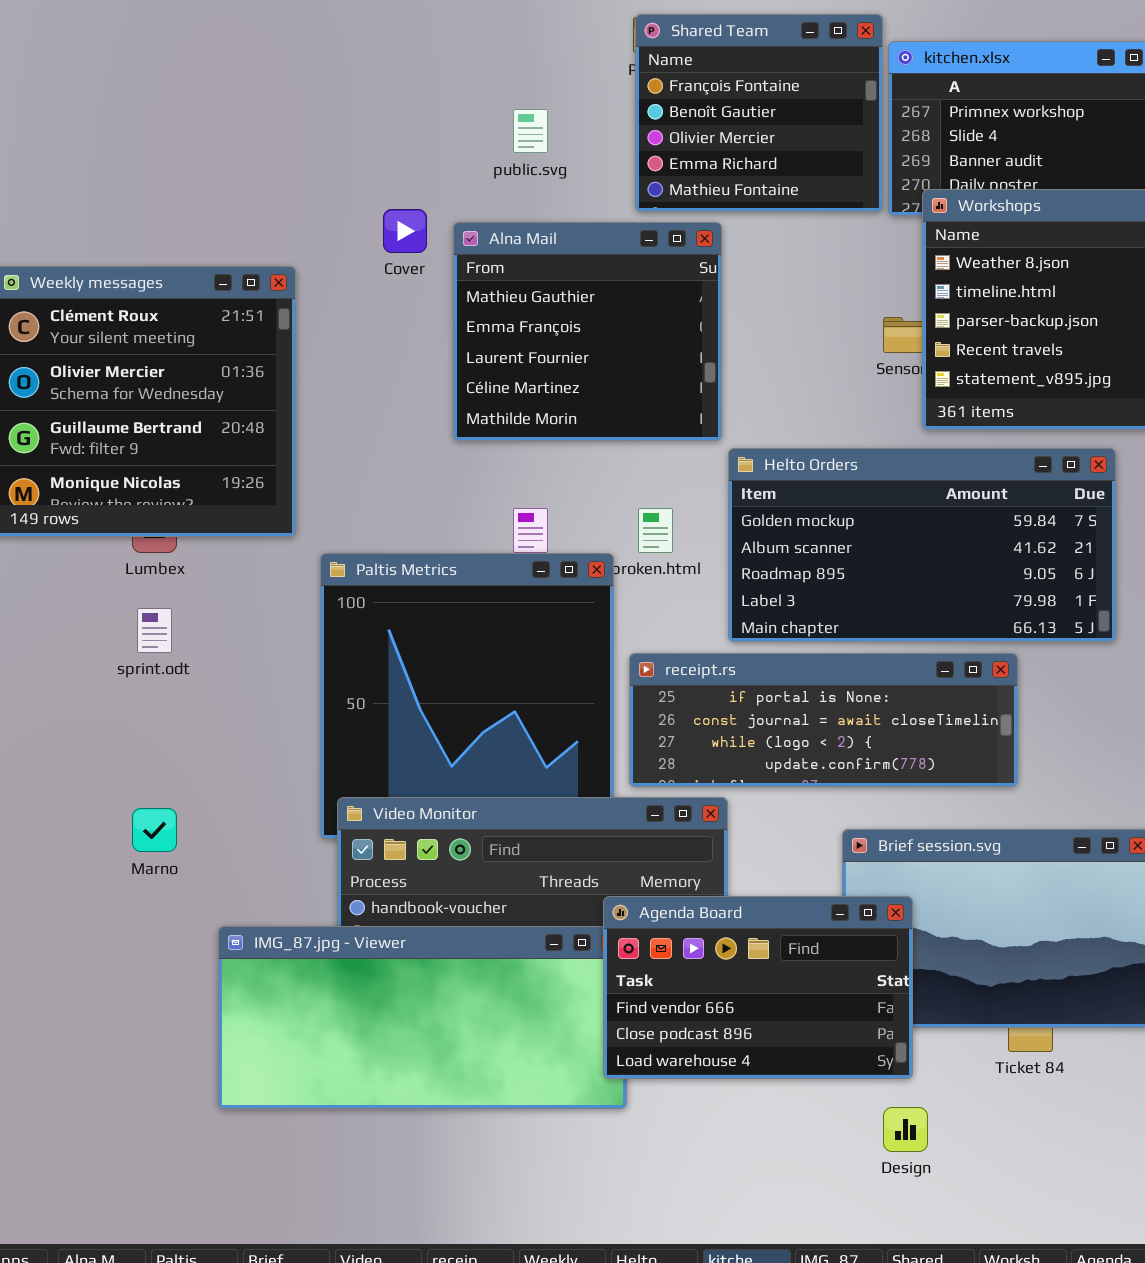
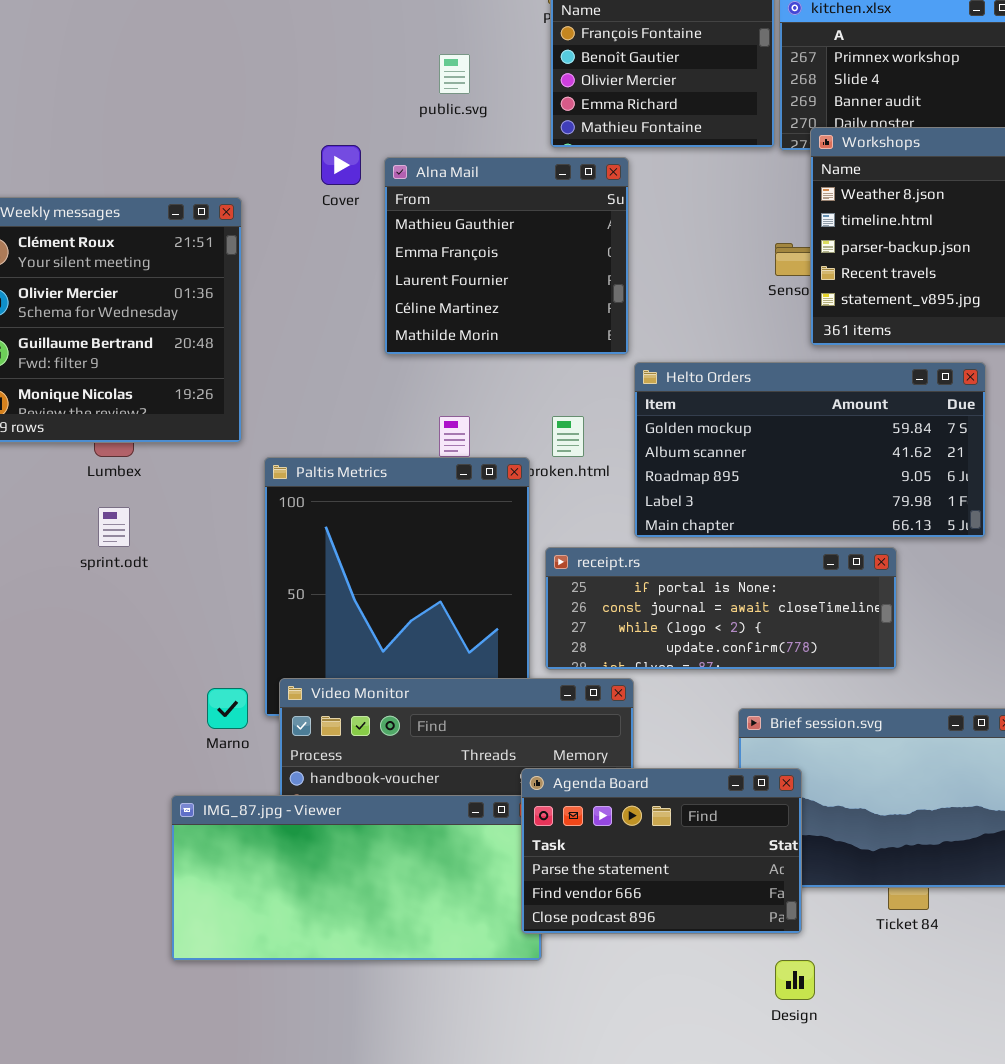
Marno: [132,808,177,852] -> [207,688,248,729], moved
Agenda Board: [603,896,913,1079] -> [521,768,802,934], scrolled up 1 row

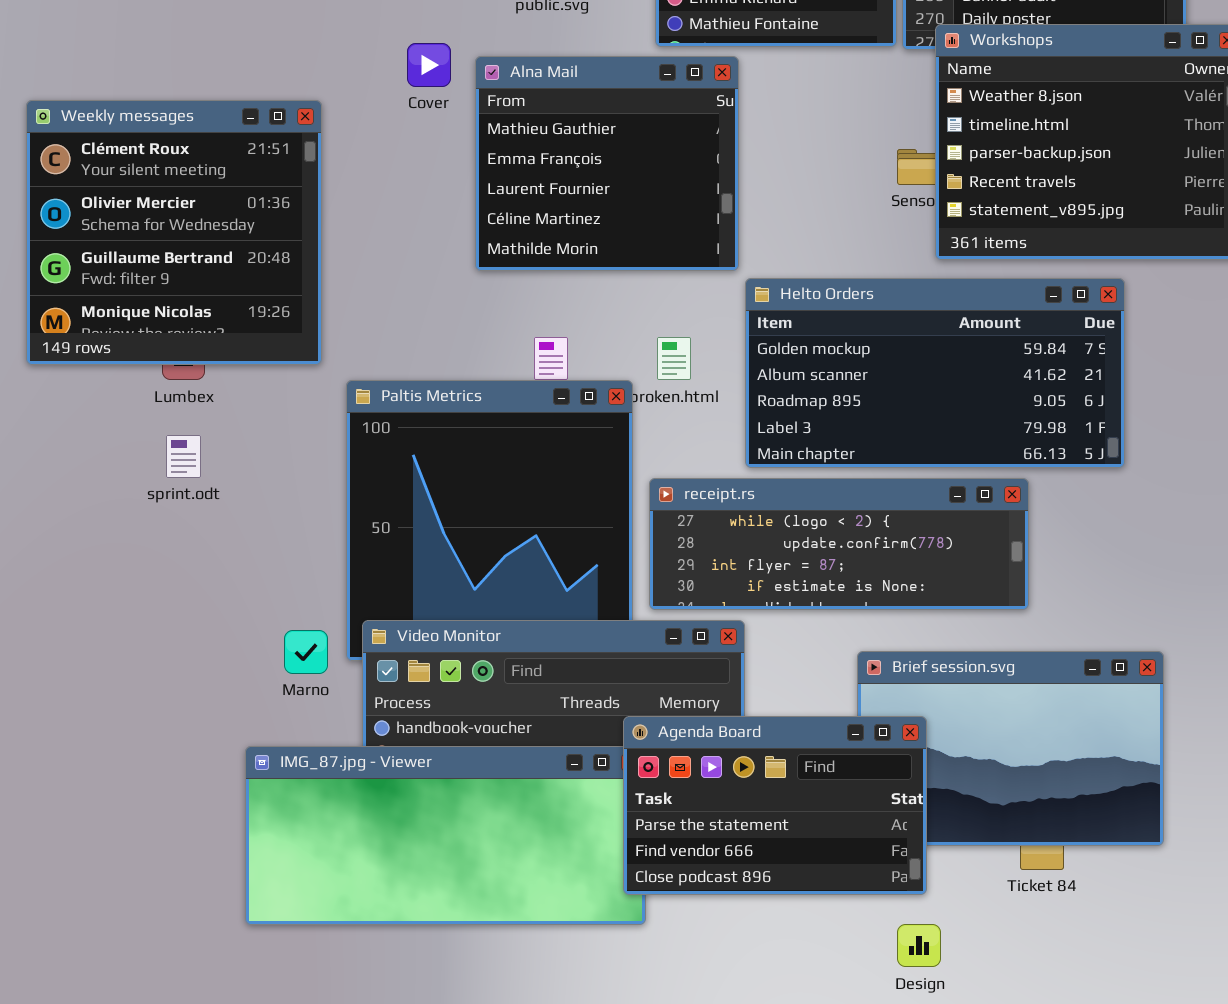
receipt.rs: [545,547,897,670] -> [649,478,1029,610], scrolled down 2 rows

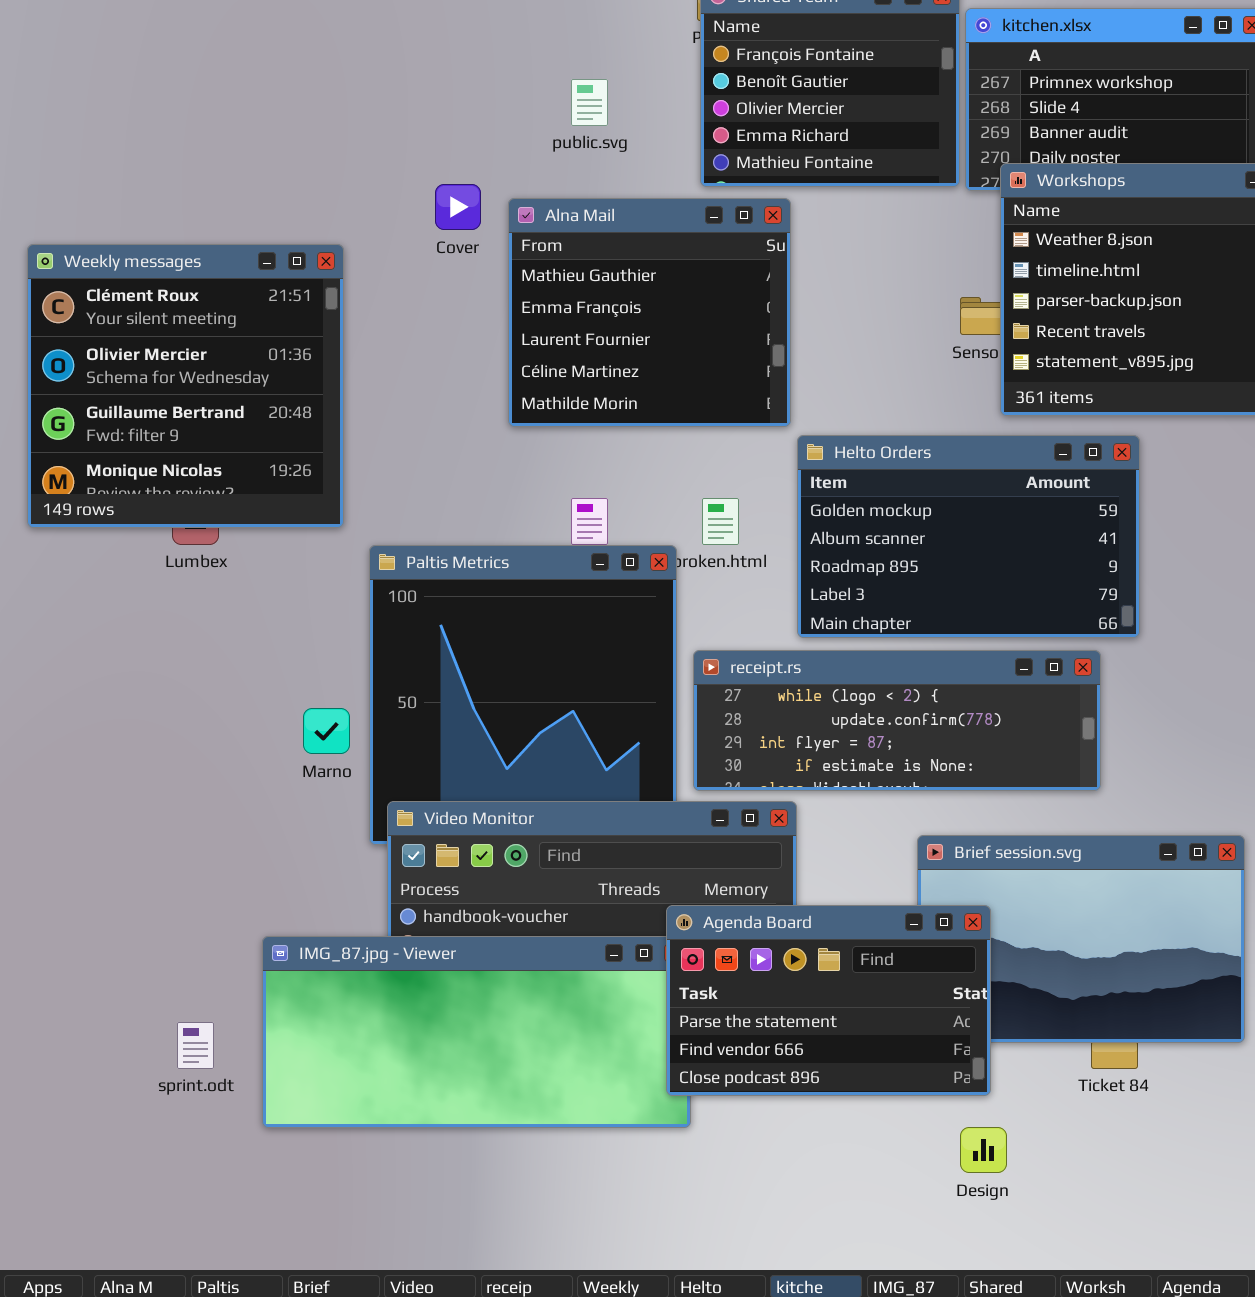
Helto Orders: [745,278,1125,468] -> [797,435,1140,638], resized
sprint.odt: [166,435,201,478] -> [177,1022,214,1069], moved
Marno: [284,630,328,674] -> [303,708,350,754], moved

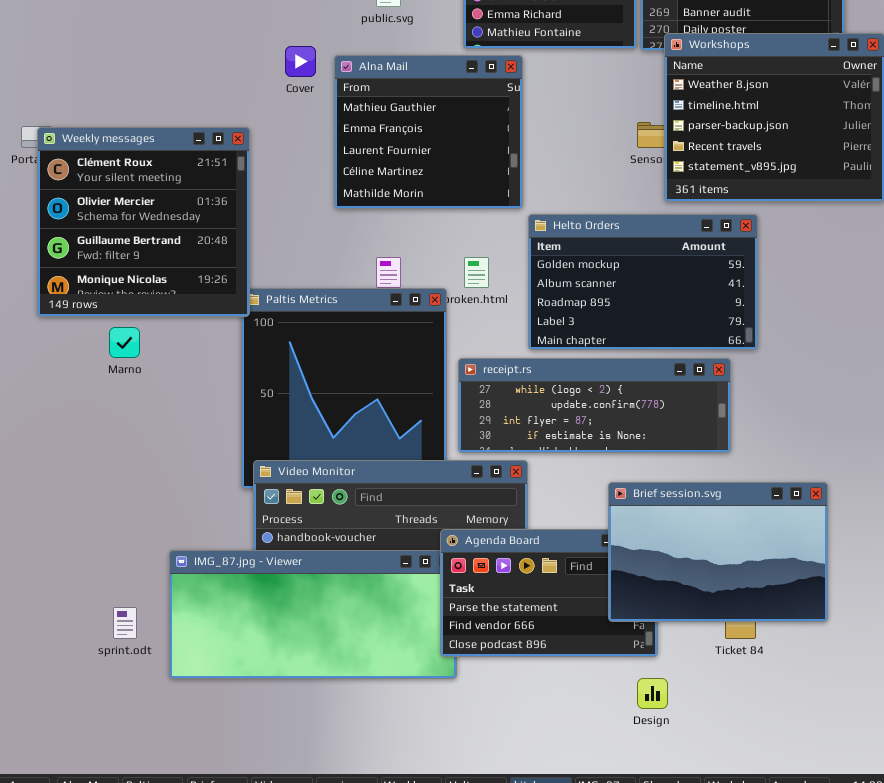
Weekly messages: [27,244,344,528] -> [37,127,250,317], moved
Marno: [303,708,350,754] -> [109,327,140,358], moved
Brief session.svg: [917,835,1245,1043] -> [608,482,828,622], raised

